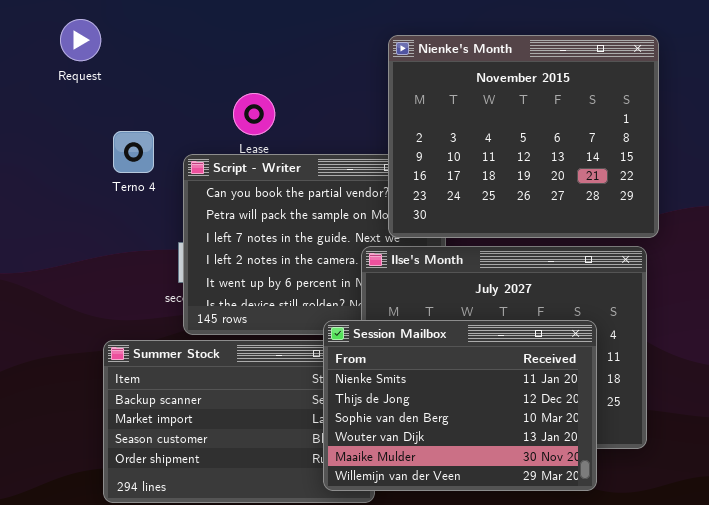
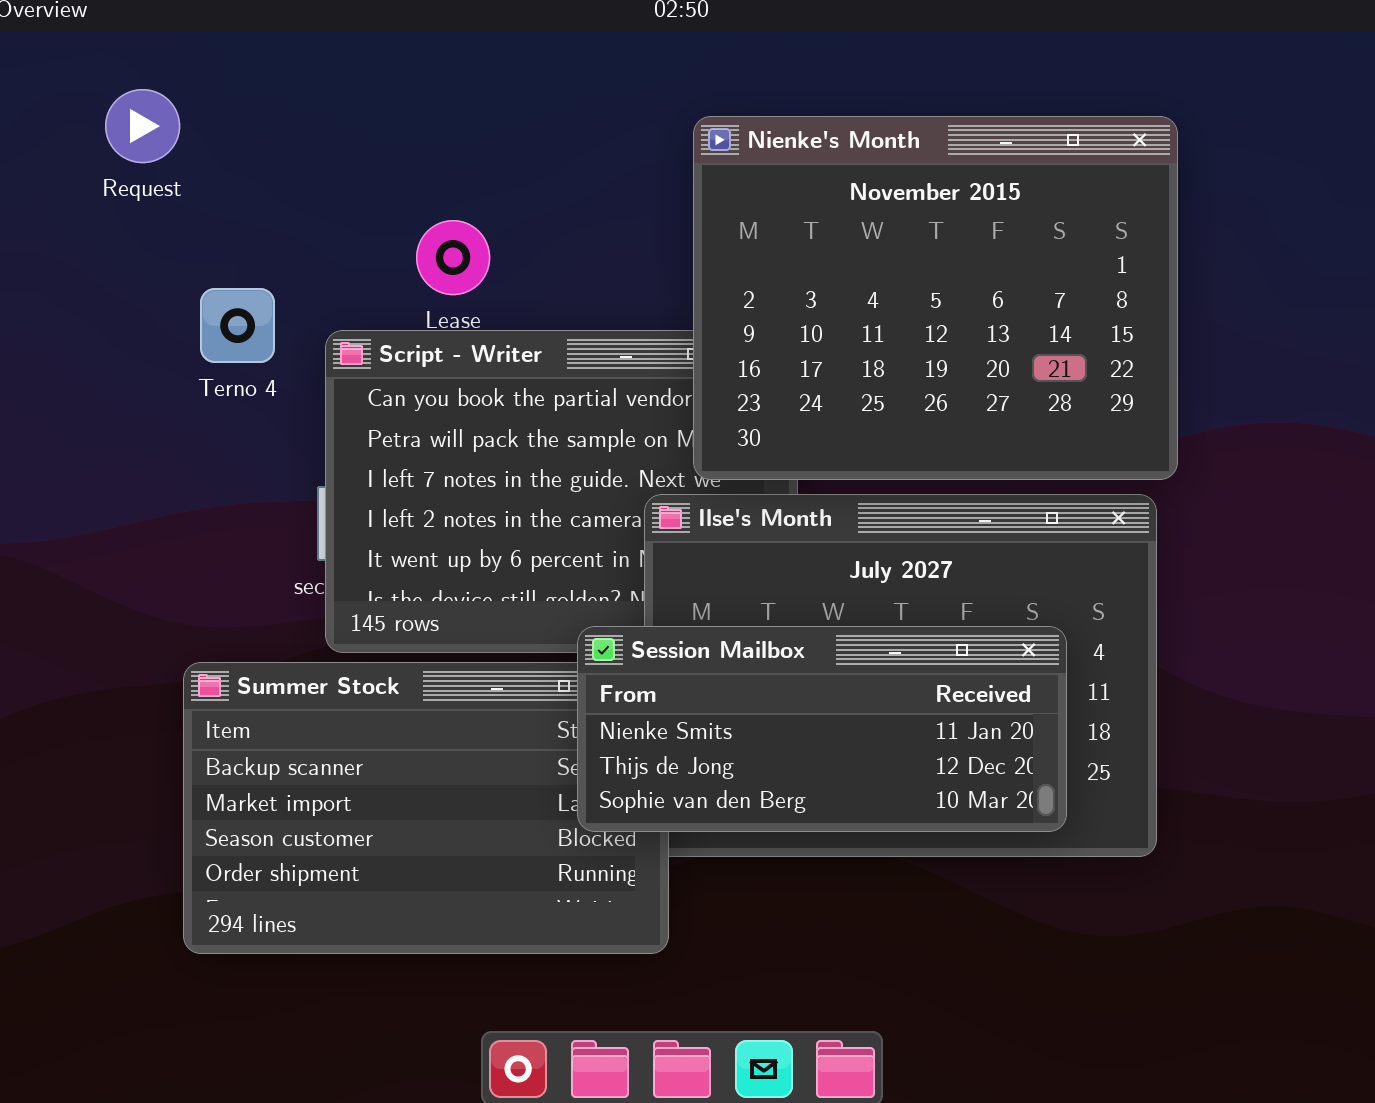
Session Mailbox: [323,320,597,491] -> [577,626,1067,832], resized

